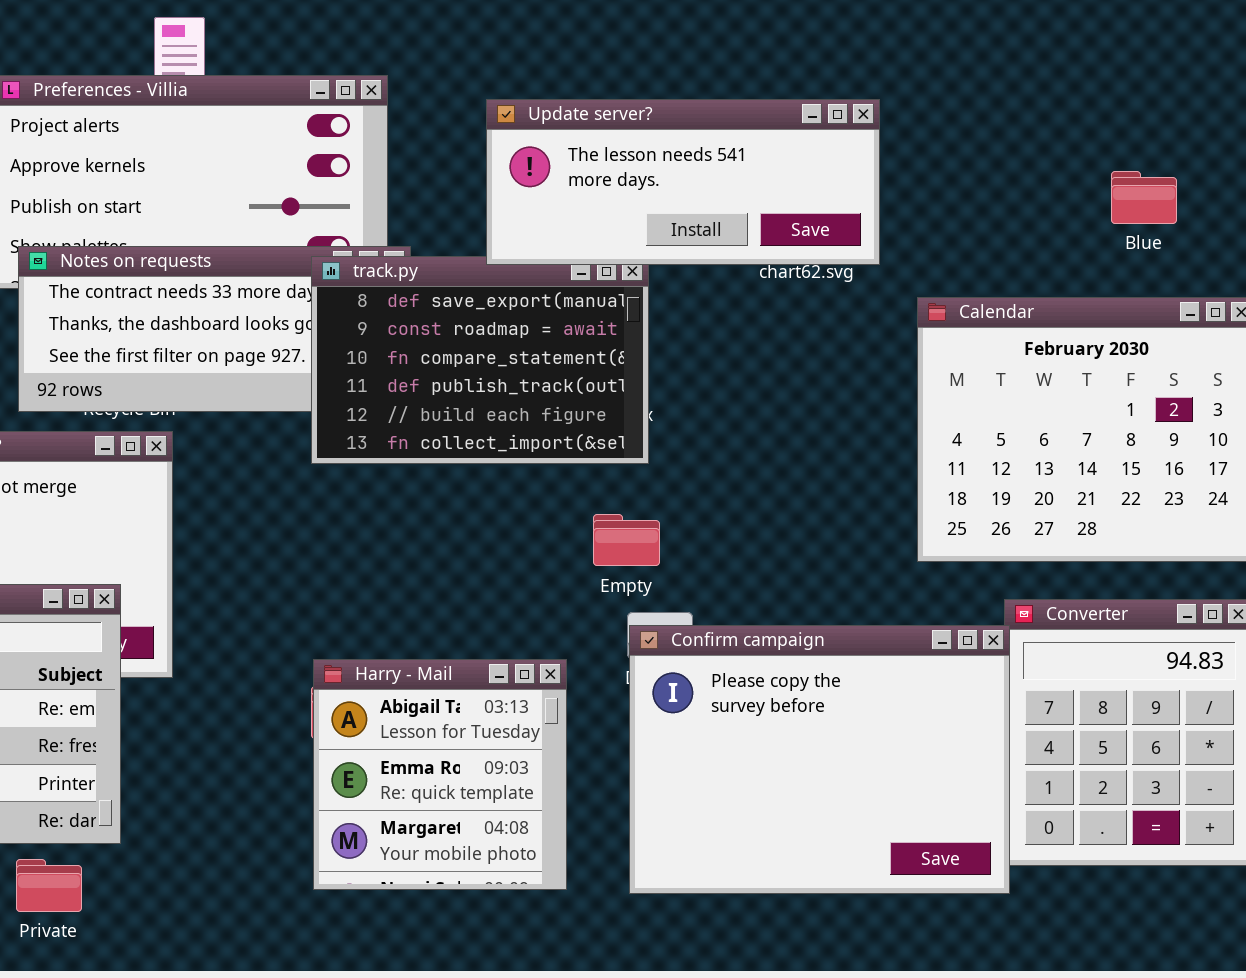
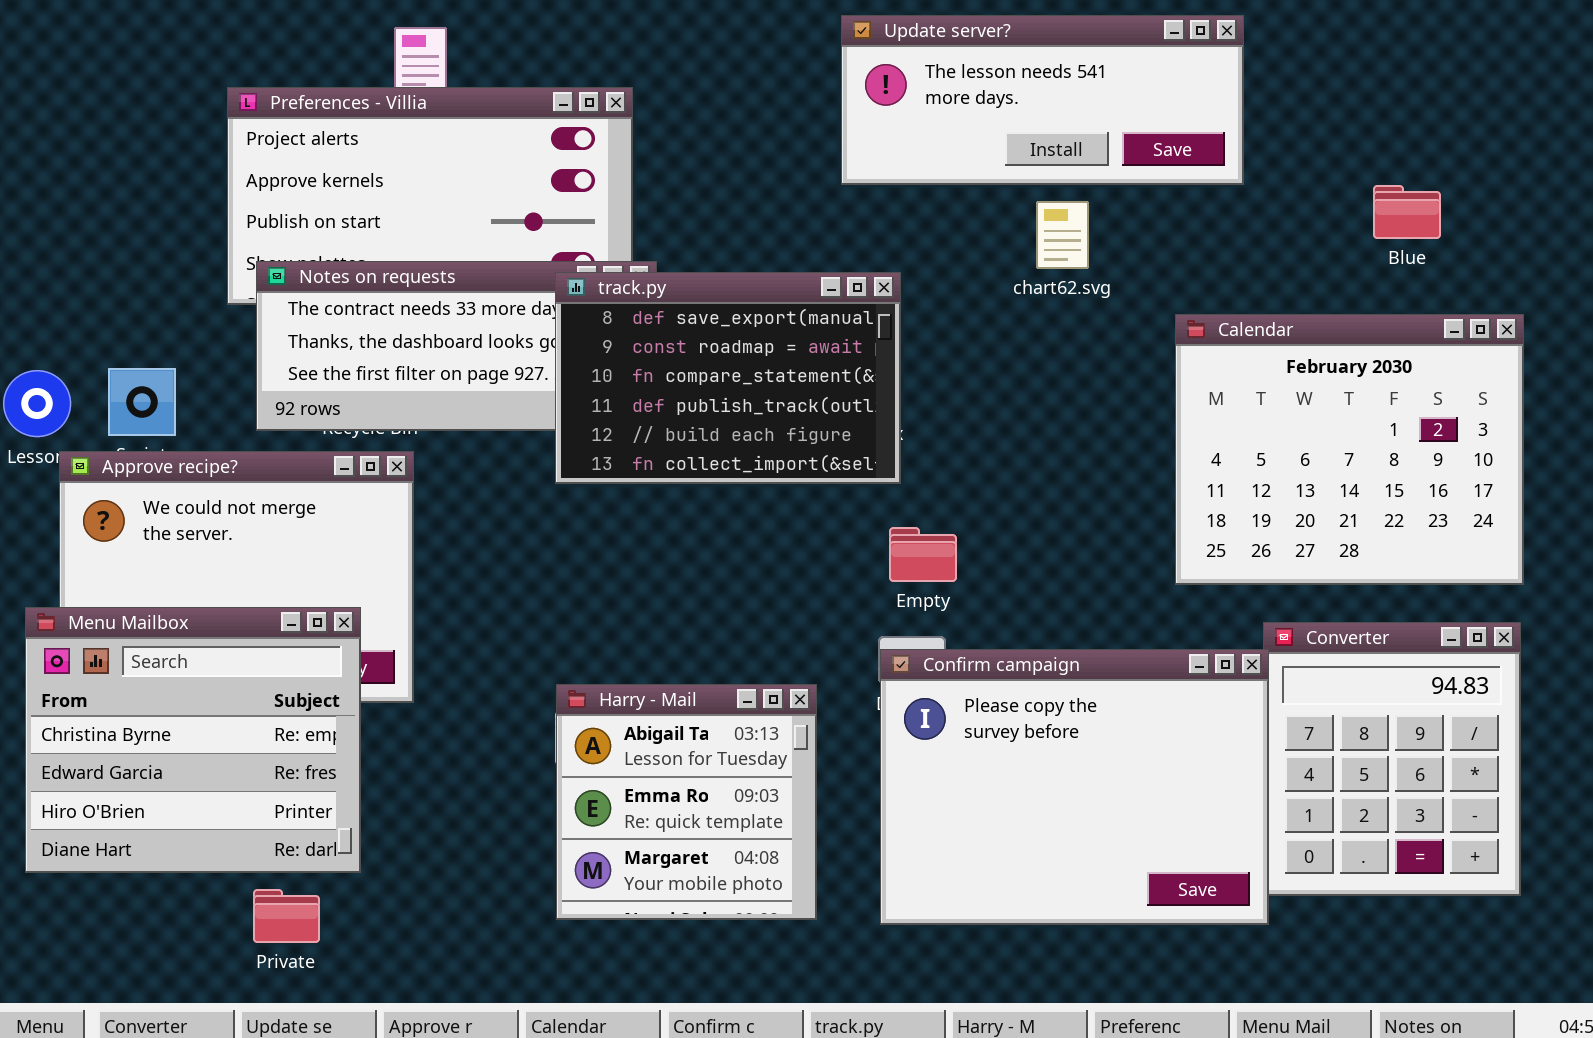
Update server?: [486,99,880,265] -> [841,15,1244,185], moved
Empty: [593,514,660,566] -> [889,527,957,582], moved

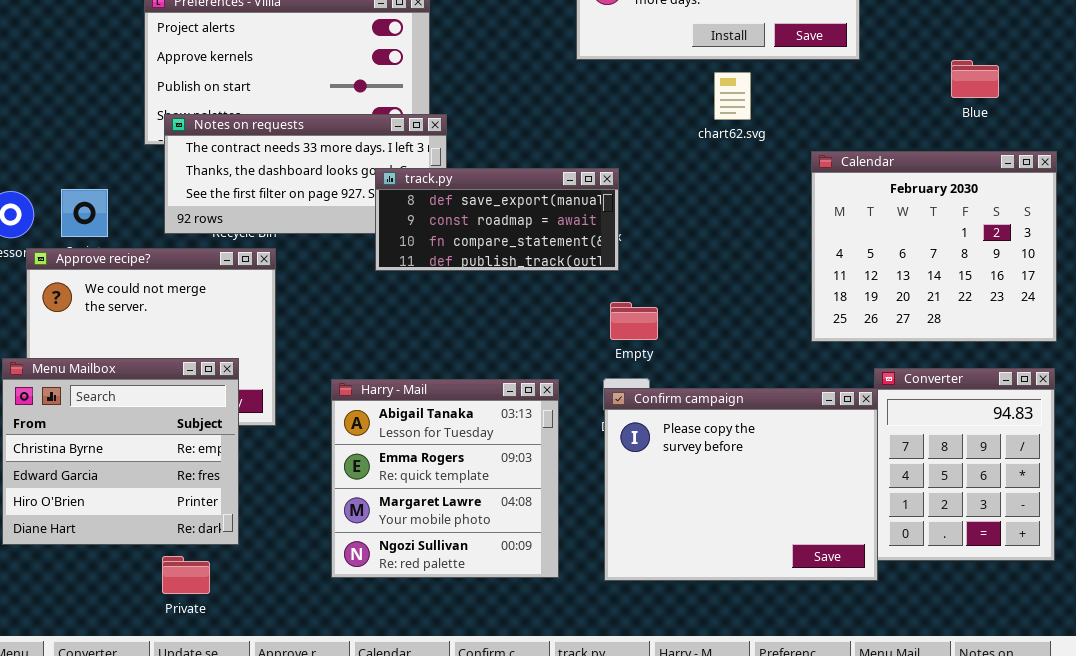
track.py: [555,272,901,484] -> [375,168,619,271], resized
Harry - Mail: [556,684,817,920] -> [331,379,559,578], resized

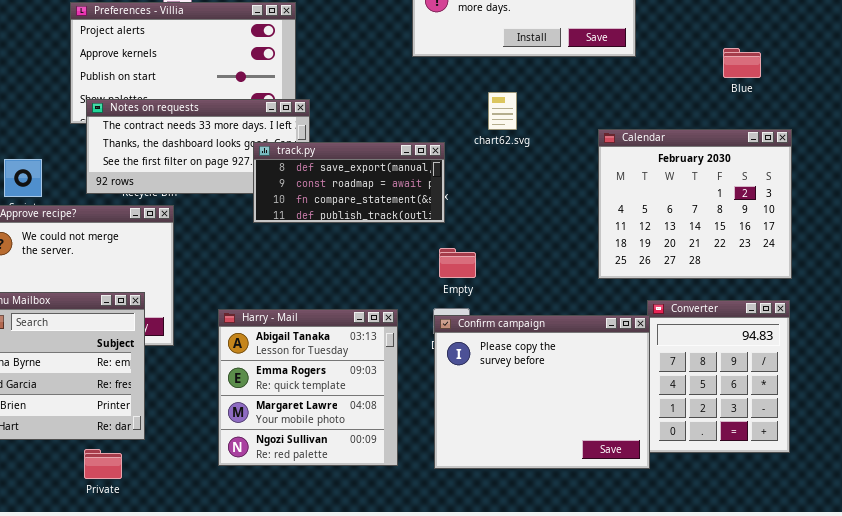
Blue: [951,60,999,98] -> [723,48,761,78], moved
chart62.svg: [714,72,751,120] -> [488,92,517,130], moved

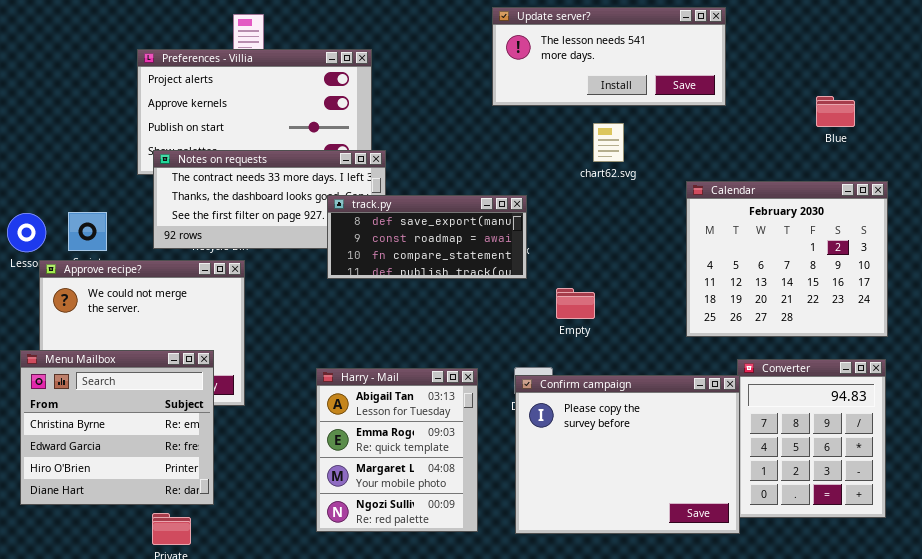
chart62.svg: [488,92,517,130] -> [593,123,624,162], moved
Empty: [439,248,476,278] -> [556,288,595,319], moved
Harry - Mail: [218,309,398,466] -> [316,368,478,532], resized

